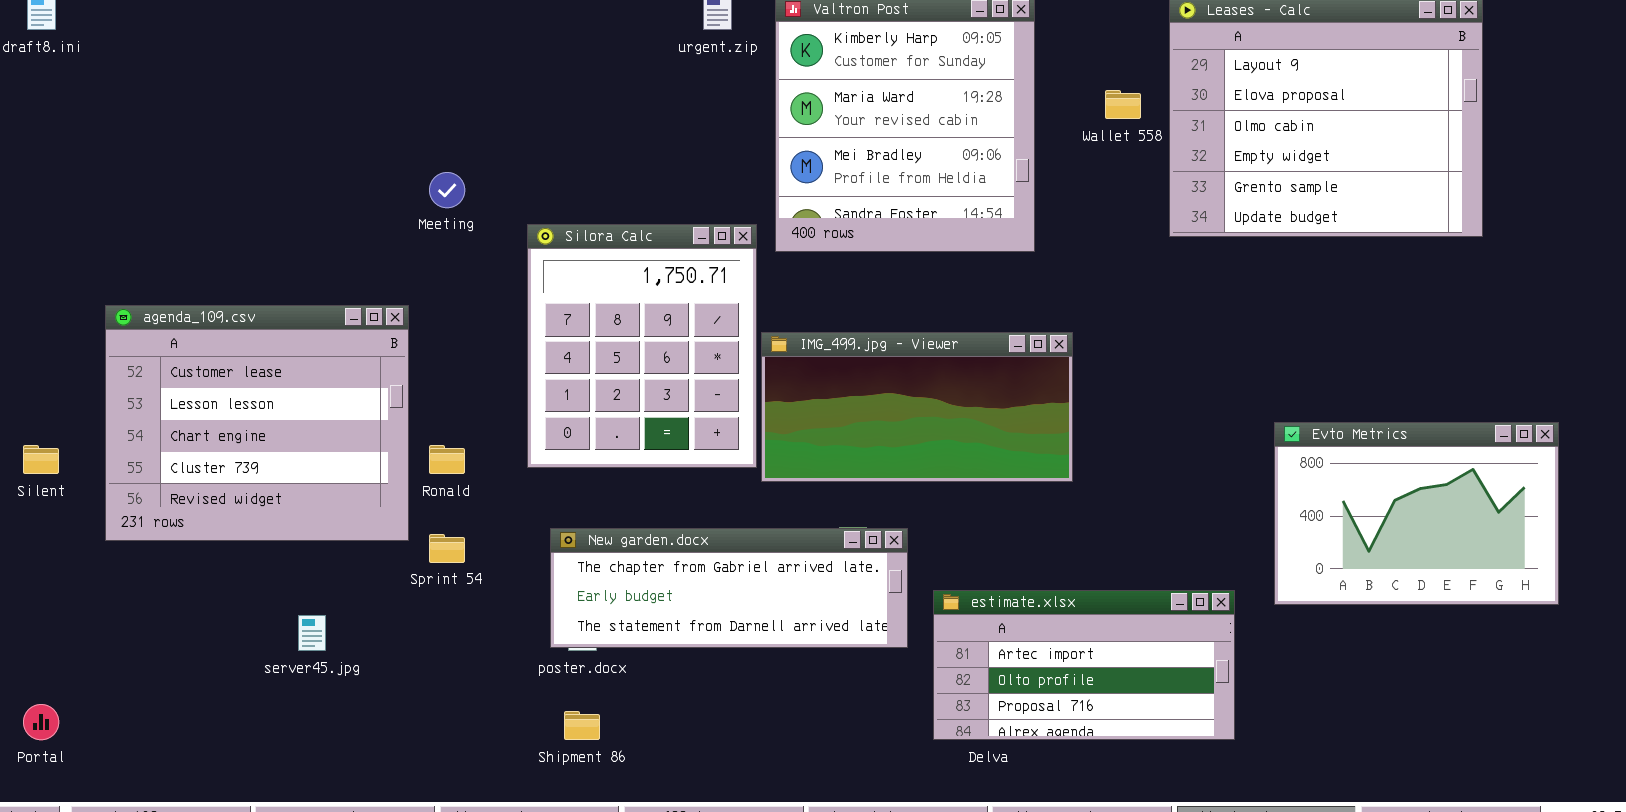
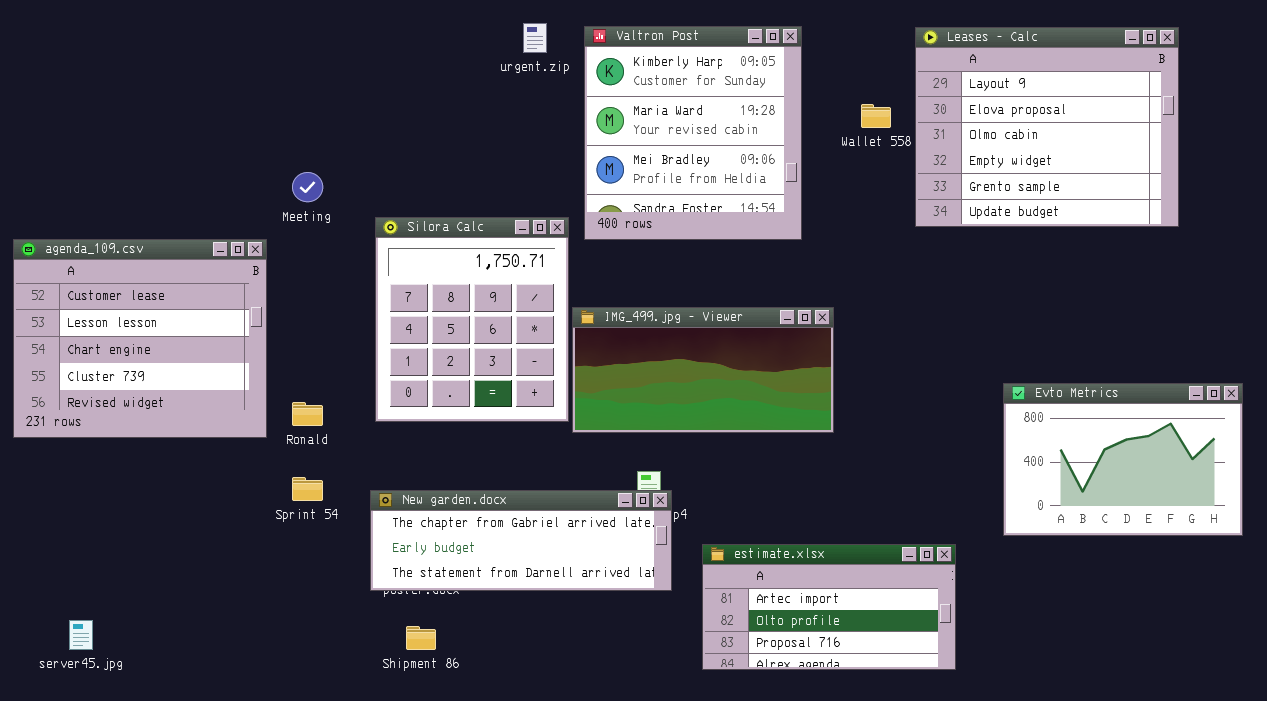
agenda_109.csv: [105,305,409,541] -> [13,239,267,438], moved
New garden.docx: [550,528,908,648] -> [370,490,672,591], moved
estimate.xlsx: [933,590,1235,740] -> [702,544,956,670], moved
server45.jpg: [298,615,326,651] -> [69,620,93,650], moved

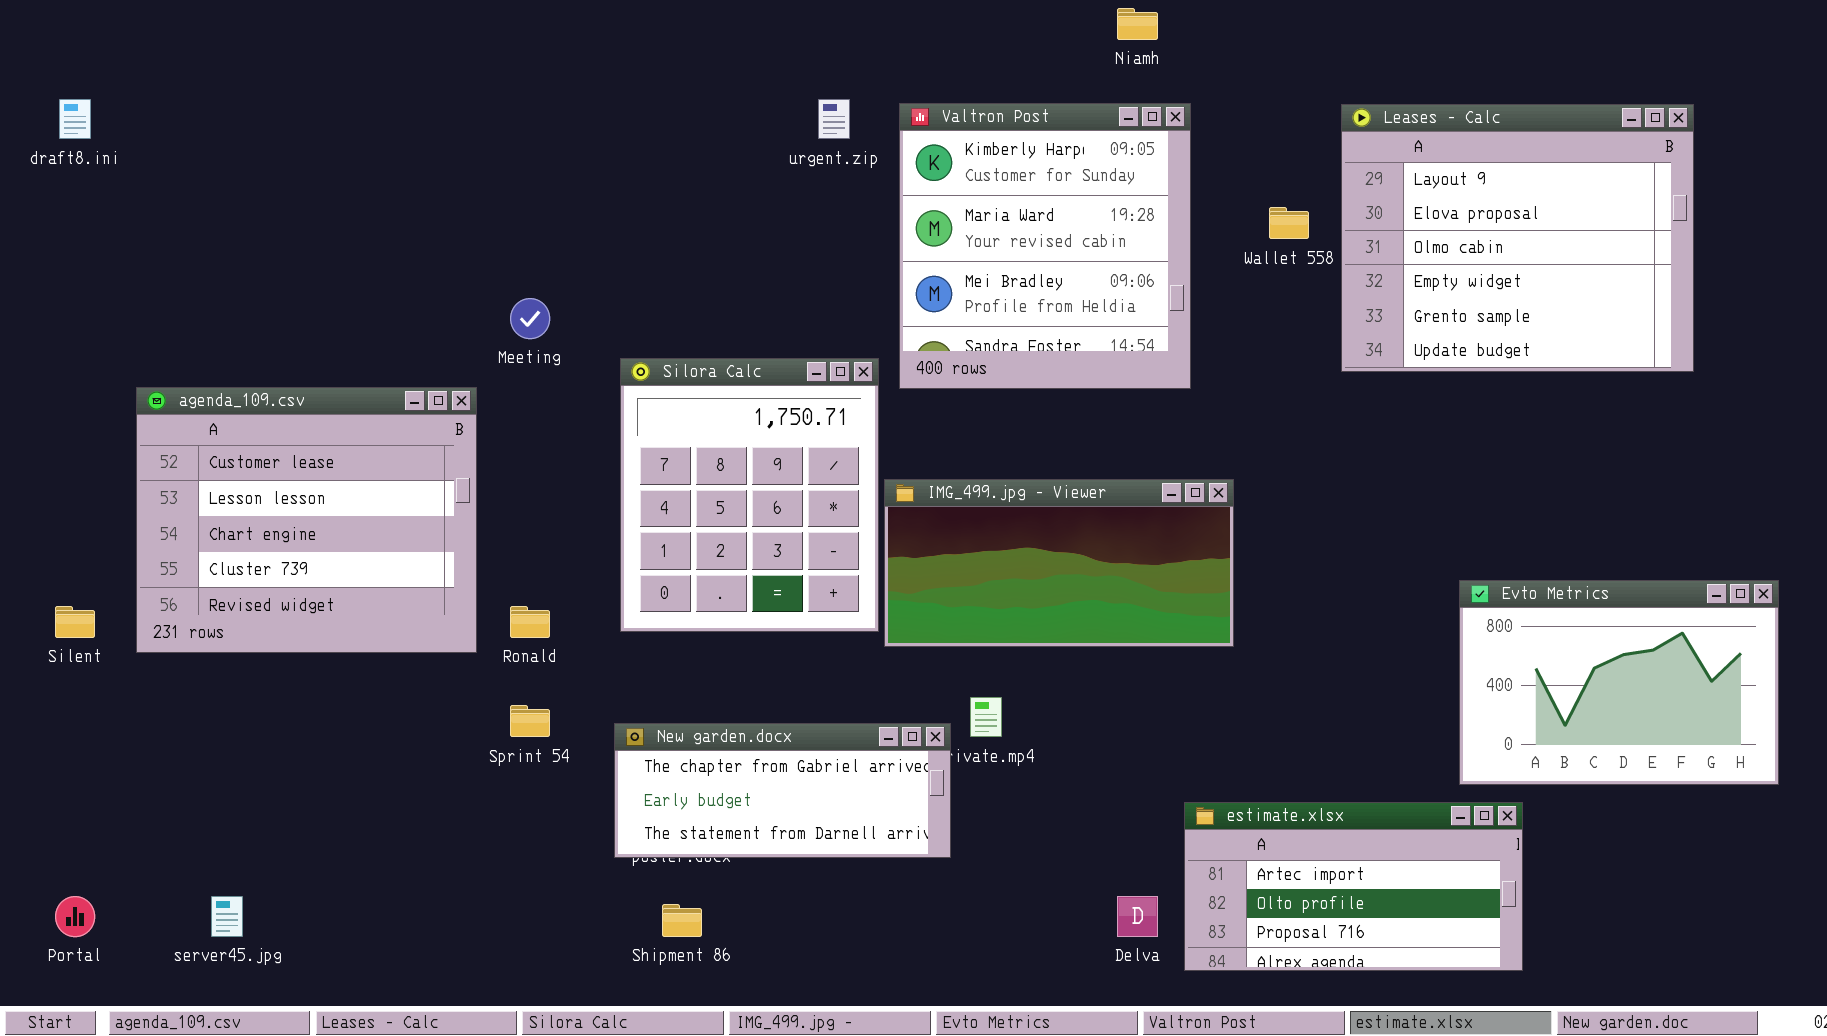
New garden.docx: [370,490,672,591] -> [614,723,951,858], resized
estimate.xlsx: [702,544,956,670] -> [1184,802,1523,971], moved

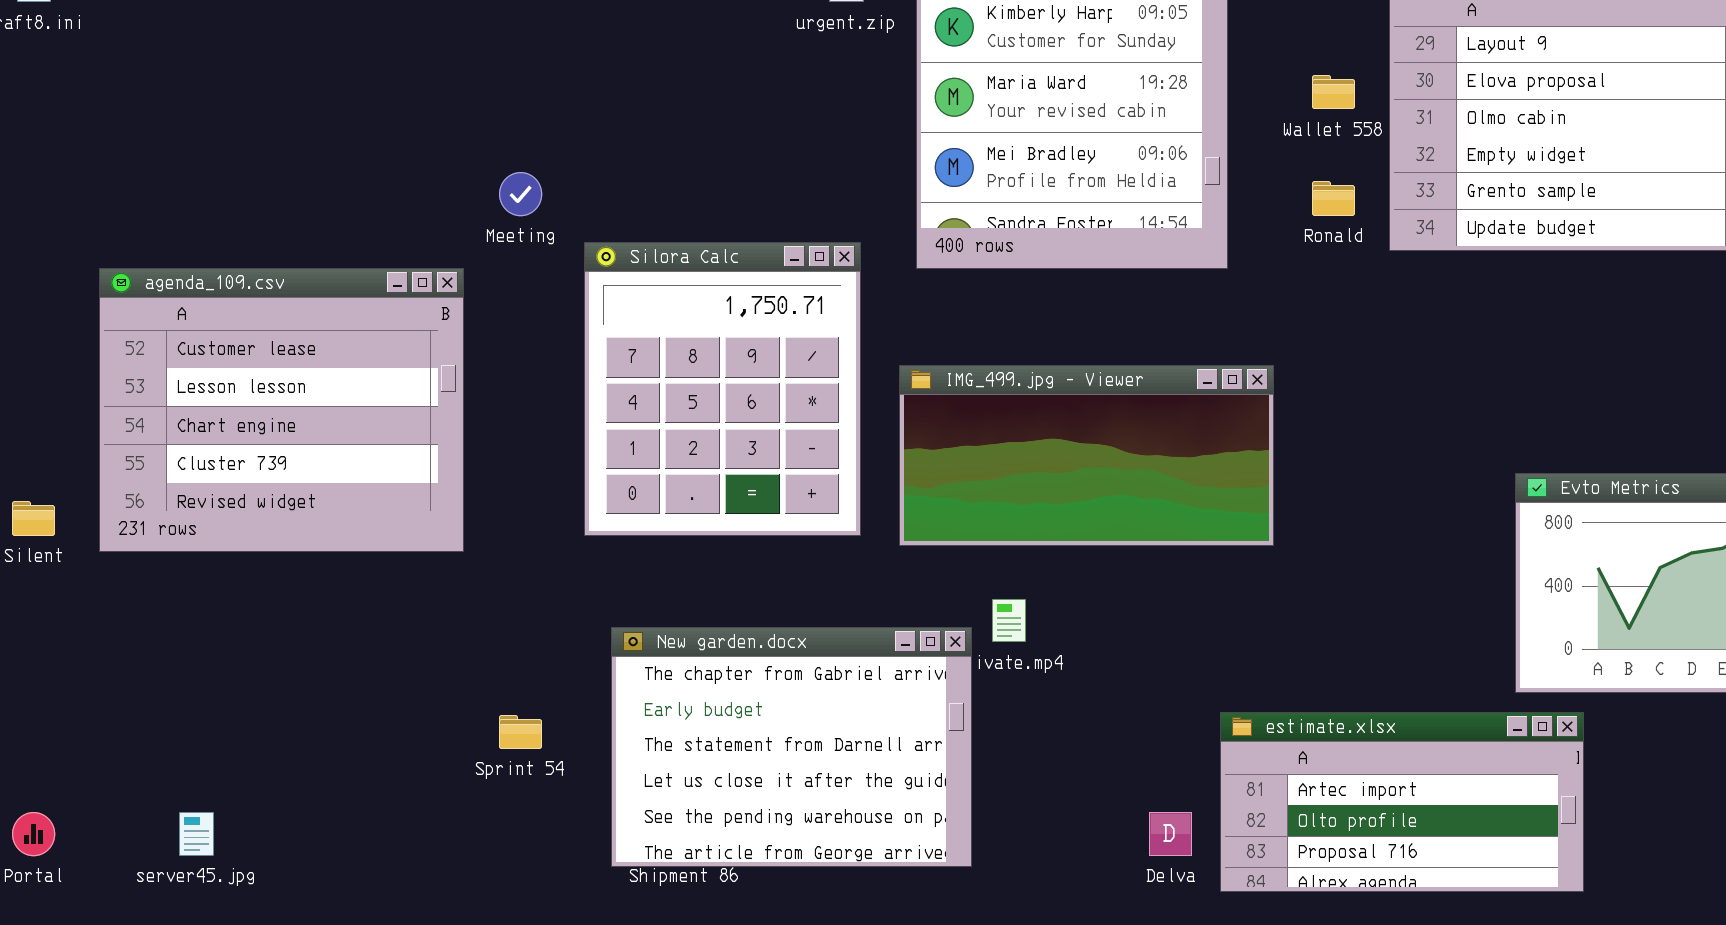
Silora Calc: [620,358,879,632] -> [584,242,861,536], moved
Ronald: [510,606,550,638] -> [1312,181,1355,216], moved
Sprint 54: [510,705,550,737] -> [499,715,542,749], moved
New garden.docx: [614,723,951,858] -> [611,627,972,867], resized

